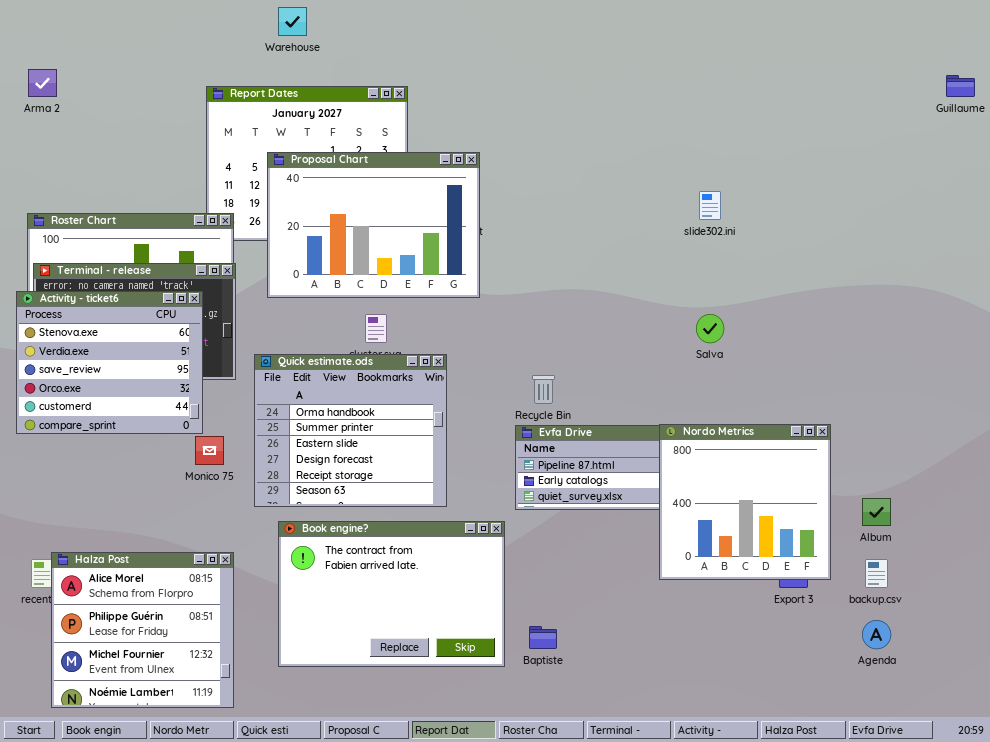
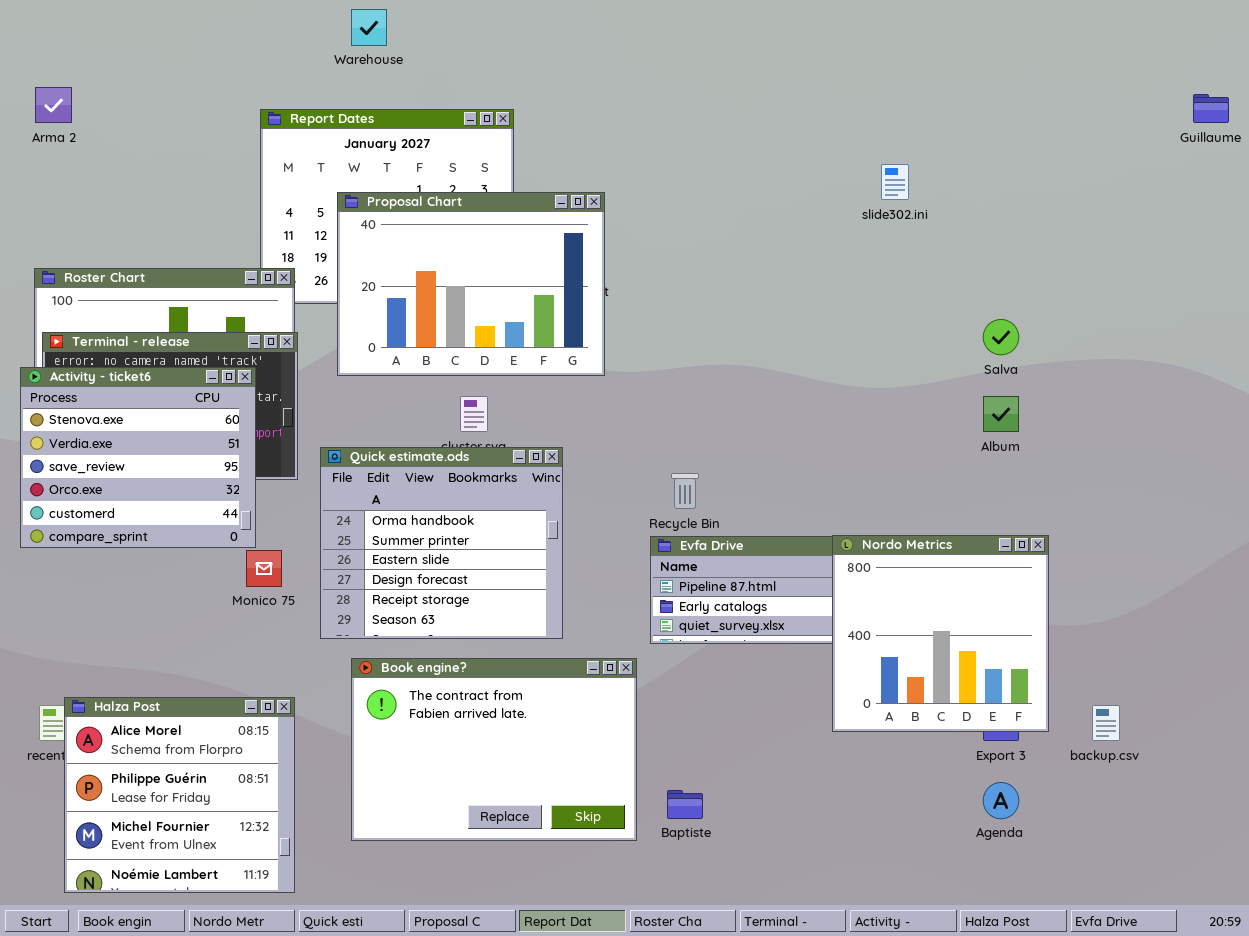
slide302.ini: [699,191,721,220] -> [881,164,909,200], moved
Salva: [696,314,724,343] -> [983,319,1019,355], moved
Album: [862,498,891,526] -> [983,396,1019,432], moved
Agenda: [862,620,891,649] -> [983,782,1019,819], moved

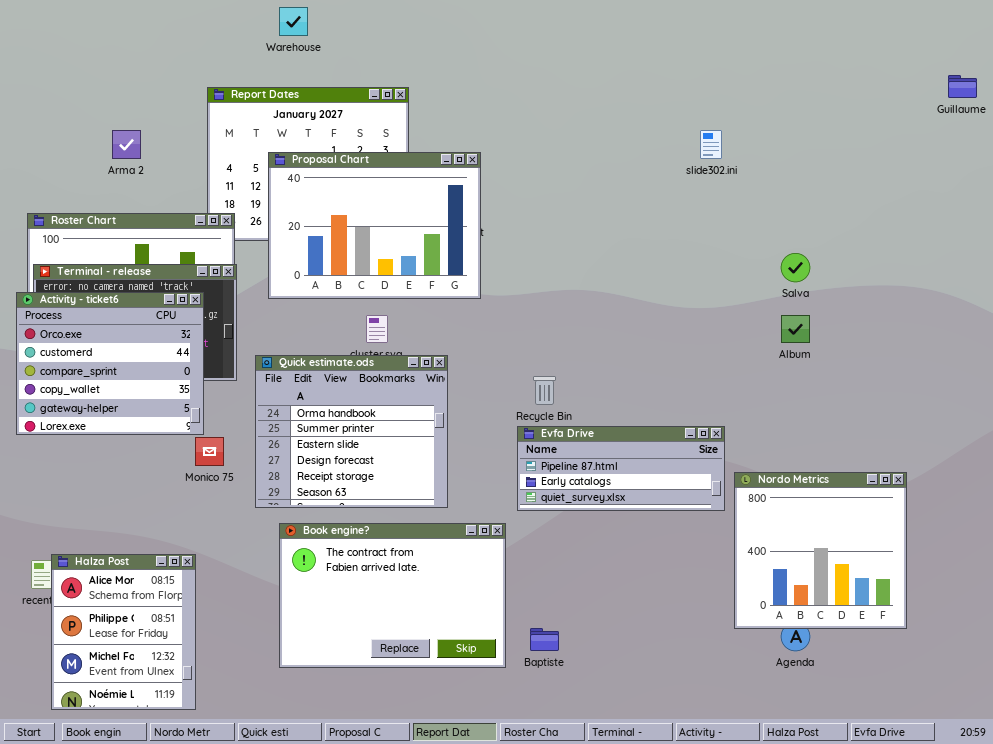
Arma 2: [35,87,72,123] -> [112,130,141,159], moved
Activity - ticket6: [20,367,256,548] -> [16,292,204,435], scrolled down 3 rows
Nordo Metrics: [832,535,1049,732] -> [734,472,907,629], moved
Halza Post: [64,697,295,893] -> [51,554,196,710], resized

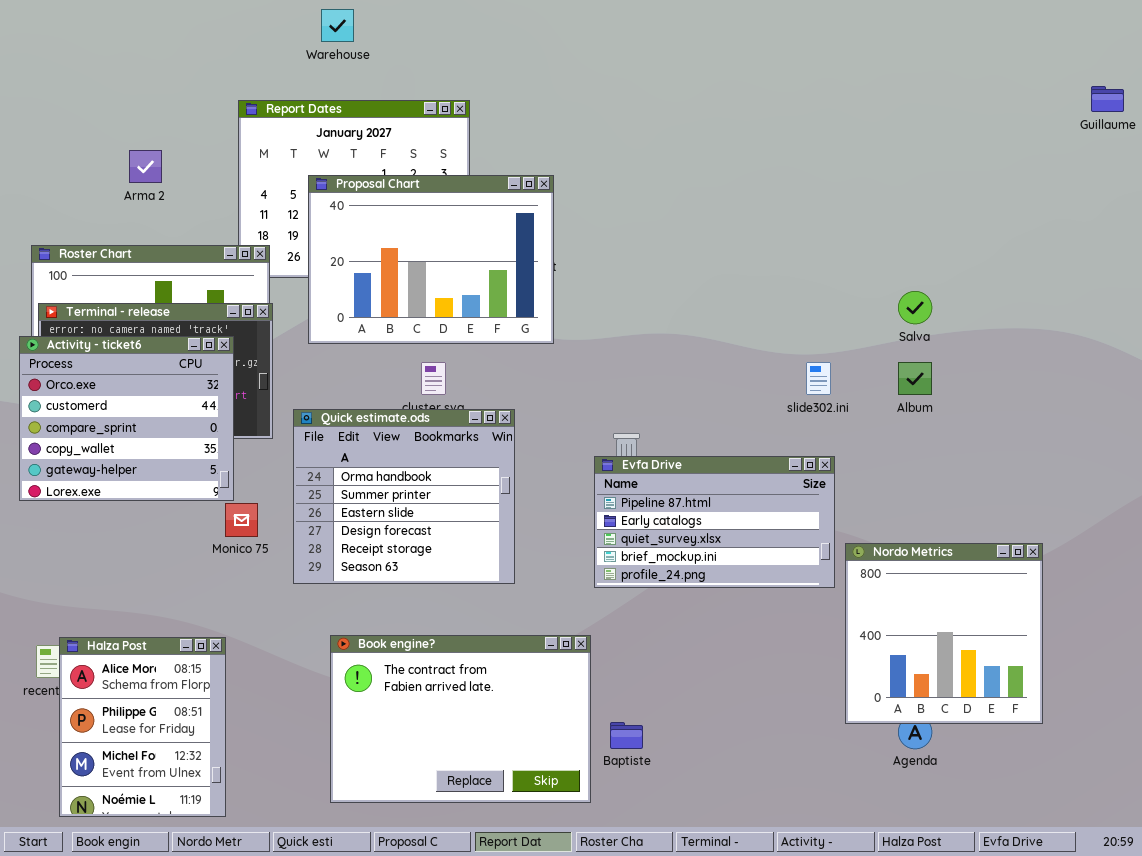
slide302.ini: [700,130,722,159] -> [806,362,831,395], moved
Evfa Drive: [517,426,725,511] -> [594,456,835,588], resized
Book engine?: [279,523,506,668] -> [330,635,591,803], moved

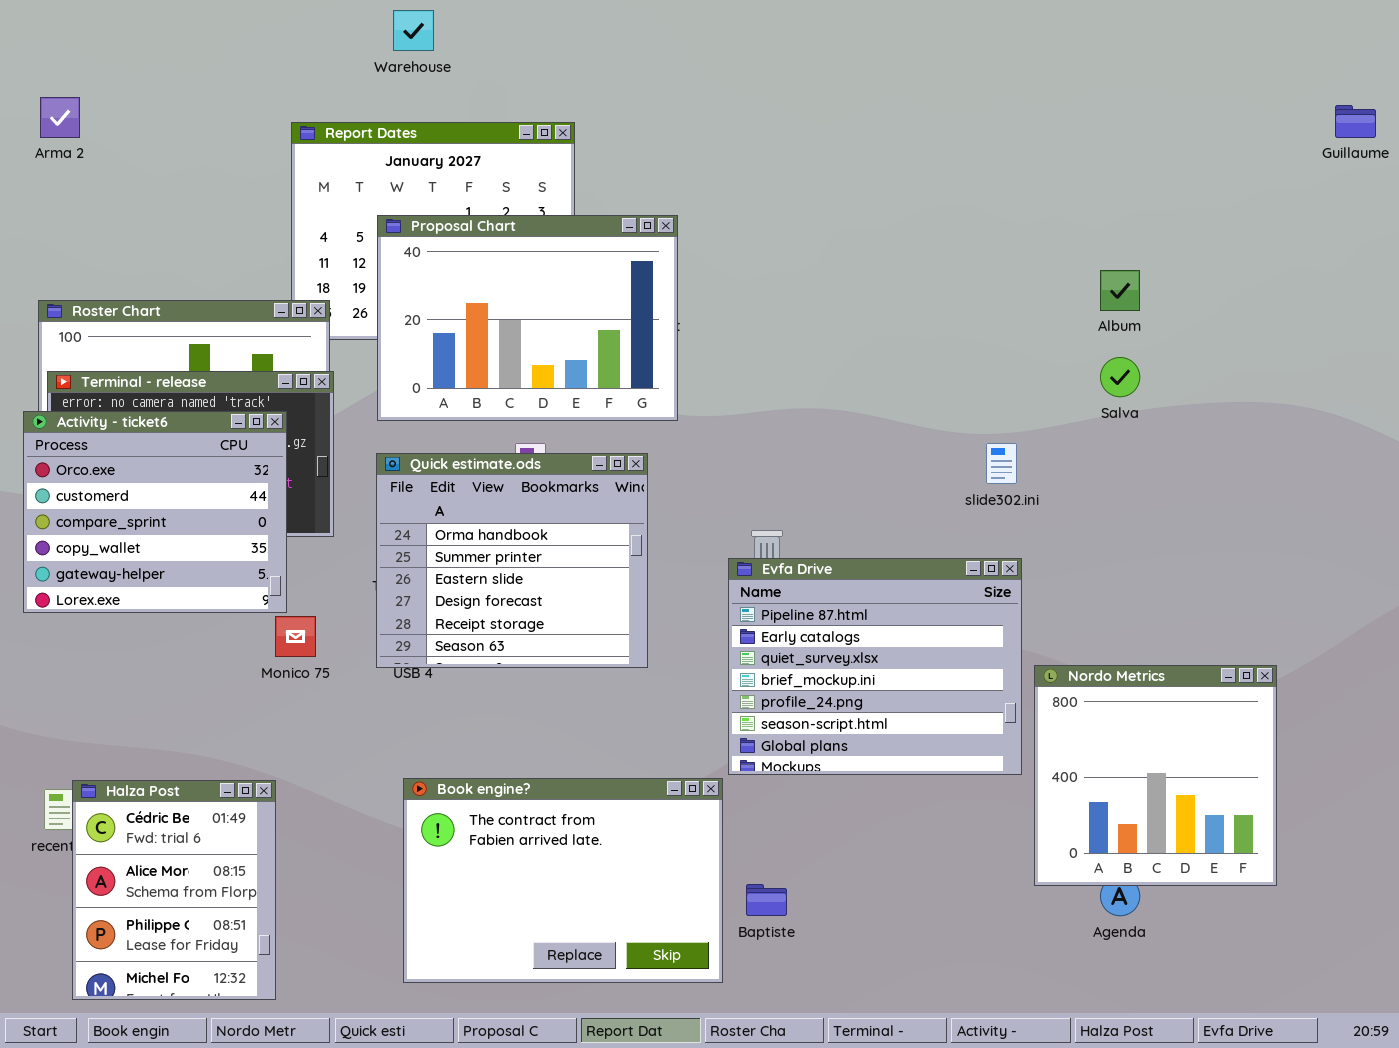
Arma 2: [129,150,162,183] -> [40,97,80,138], moved
Album: [898,362,932,395] -> [1100,270,1140,311], moved
Quick estimate.ods: [293,409,515,584] -> [376,453,648,668], moved
Evfa Drive: [594,456,835,588] -> [728,558,1022,775], resized
Halza Post: [59,637,226,817] -> [72,780,276,1000], scrolled up 1 row

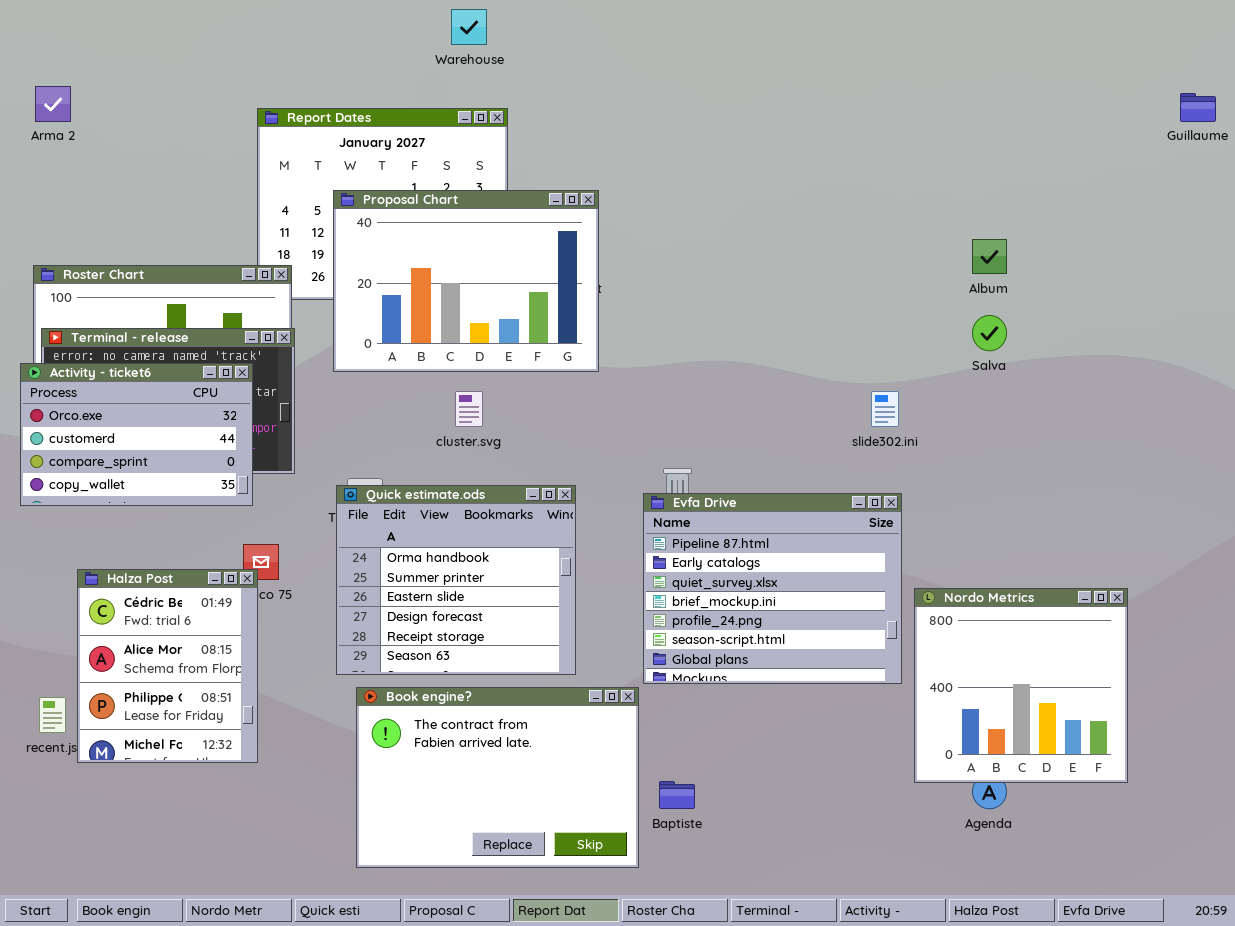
Warehouse: [393,10,434,51] -> [451,9,487,45], moved
Activity - ticket6: [23,411,287,613] -> [20,363,253,506], resized
Quick estimate.ods: [376,453,648,668] -> [336,485,576,675], moved
Halza Post: [72,780,276,1000] -> [77,569,258,763], moved

